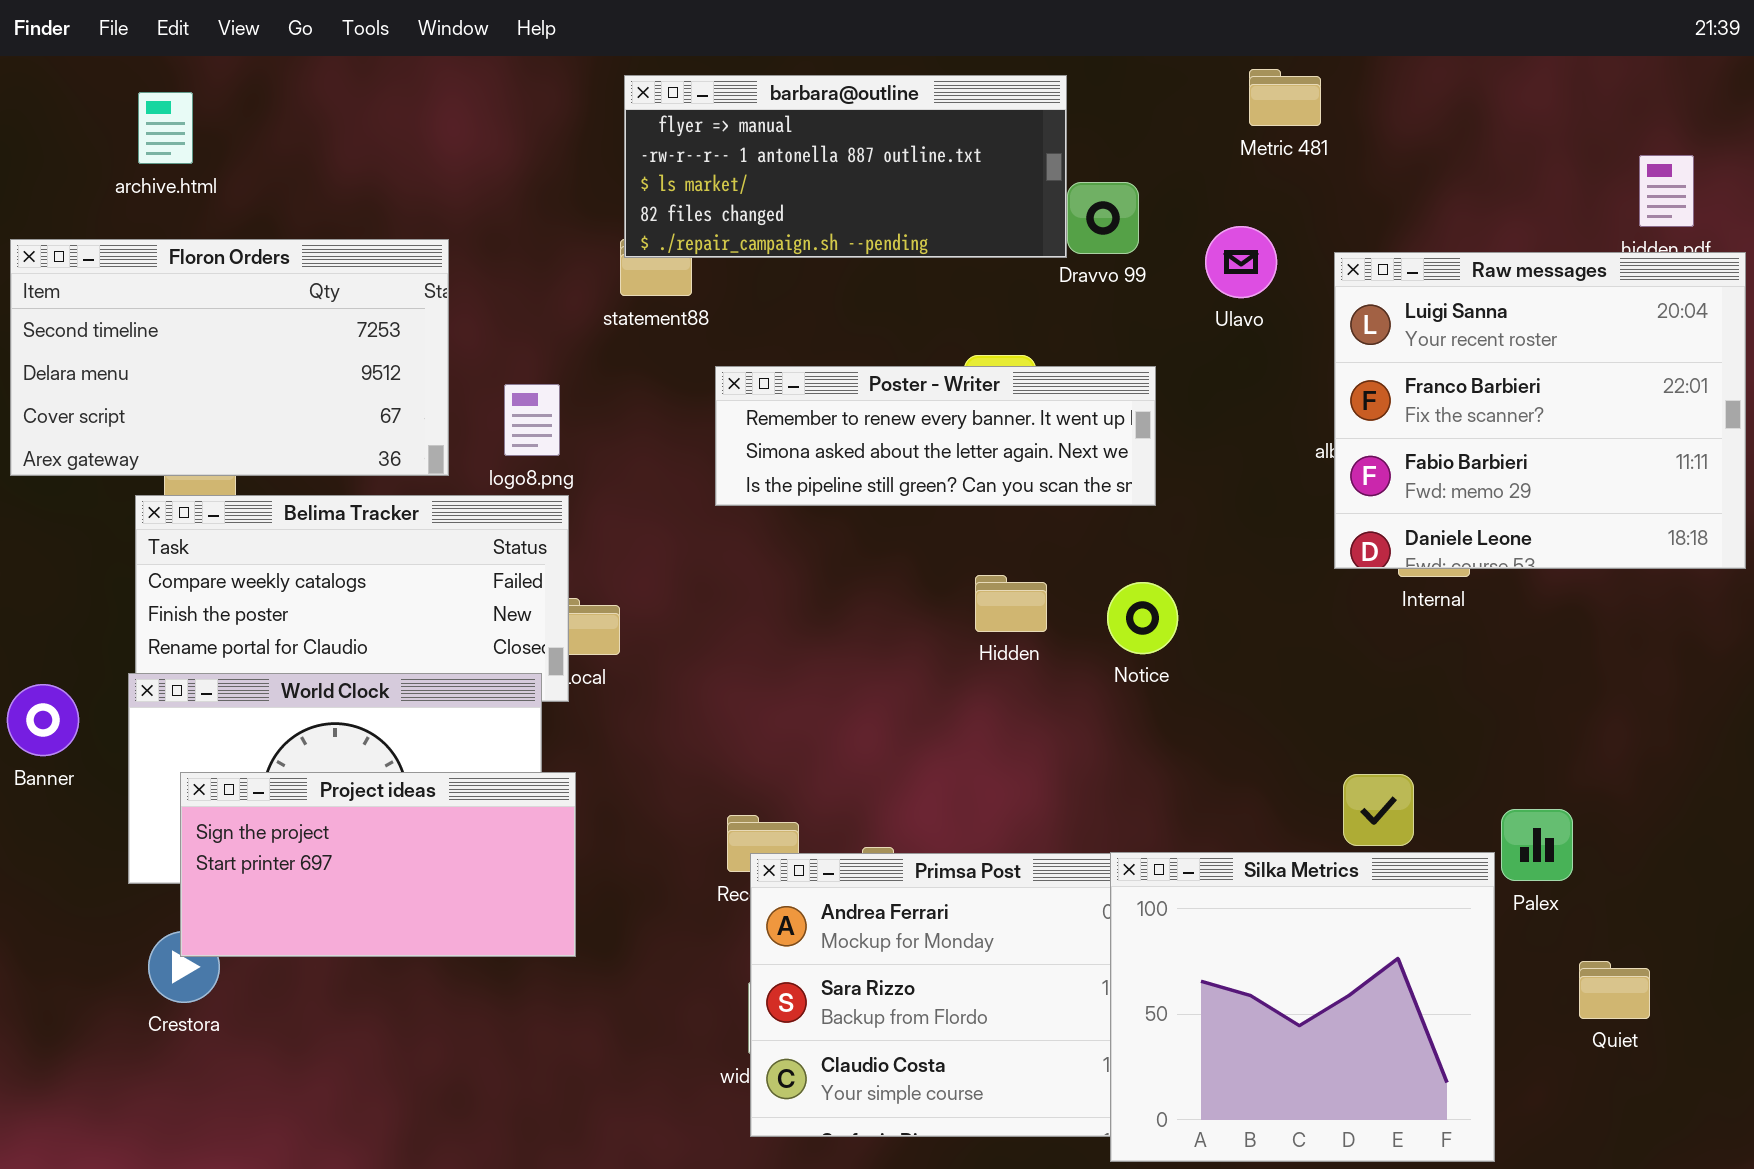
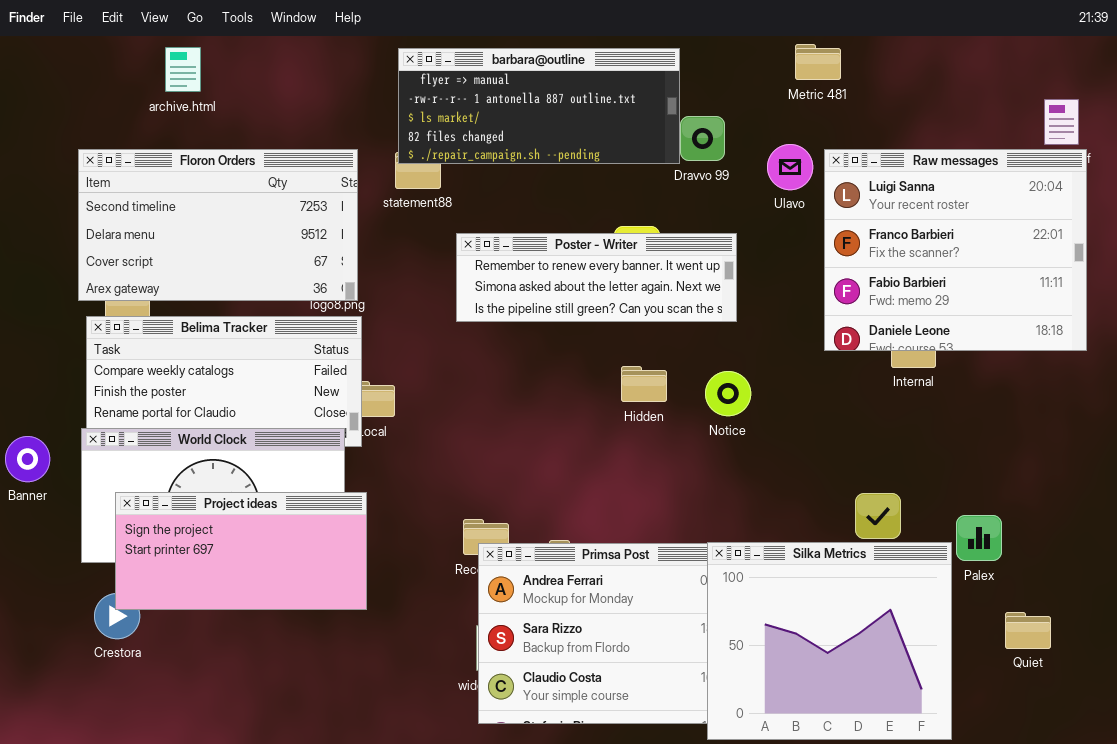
archive.html: [138,92,193,164] -> [165,47,201,92], moved
Floron Orders: [10,239,449,476] -> [78,149,358,301], moved
Raw messages: [1334,252,1746,569] -> [824,149,1087,351], moved

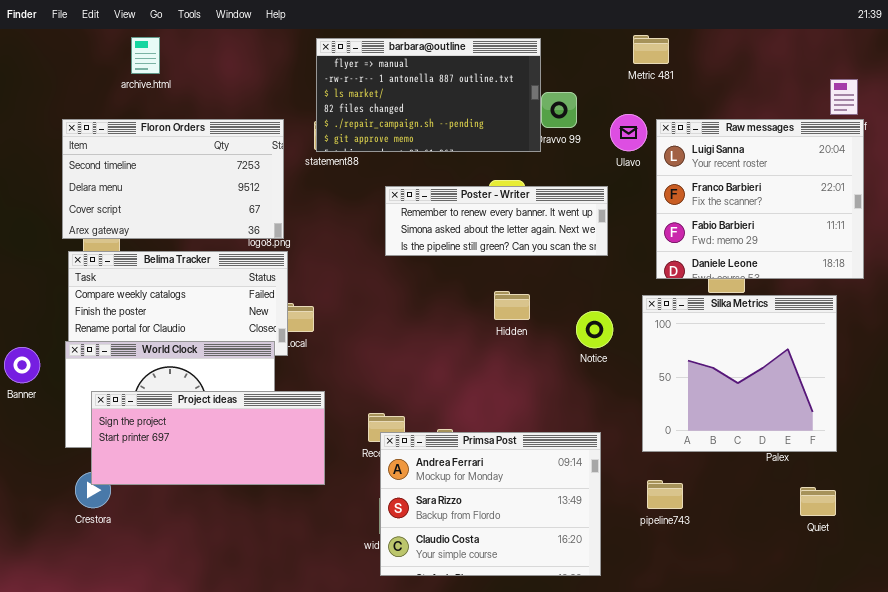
barbara@outline: [398,48,680,164] -> [316,38,541,152], resized
Poster - Writer: [456,233,737,322] -> [385,186,608,256], moved
Notice: [705,371,751,416] -> [576,311,613,348], moved
Project ideas: [115,492,367,610] -> [91,391,325,485], resized
Silka Metrics: [707,542,952,740] -> [642,295,837,452], moved

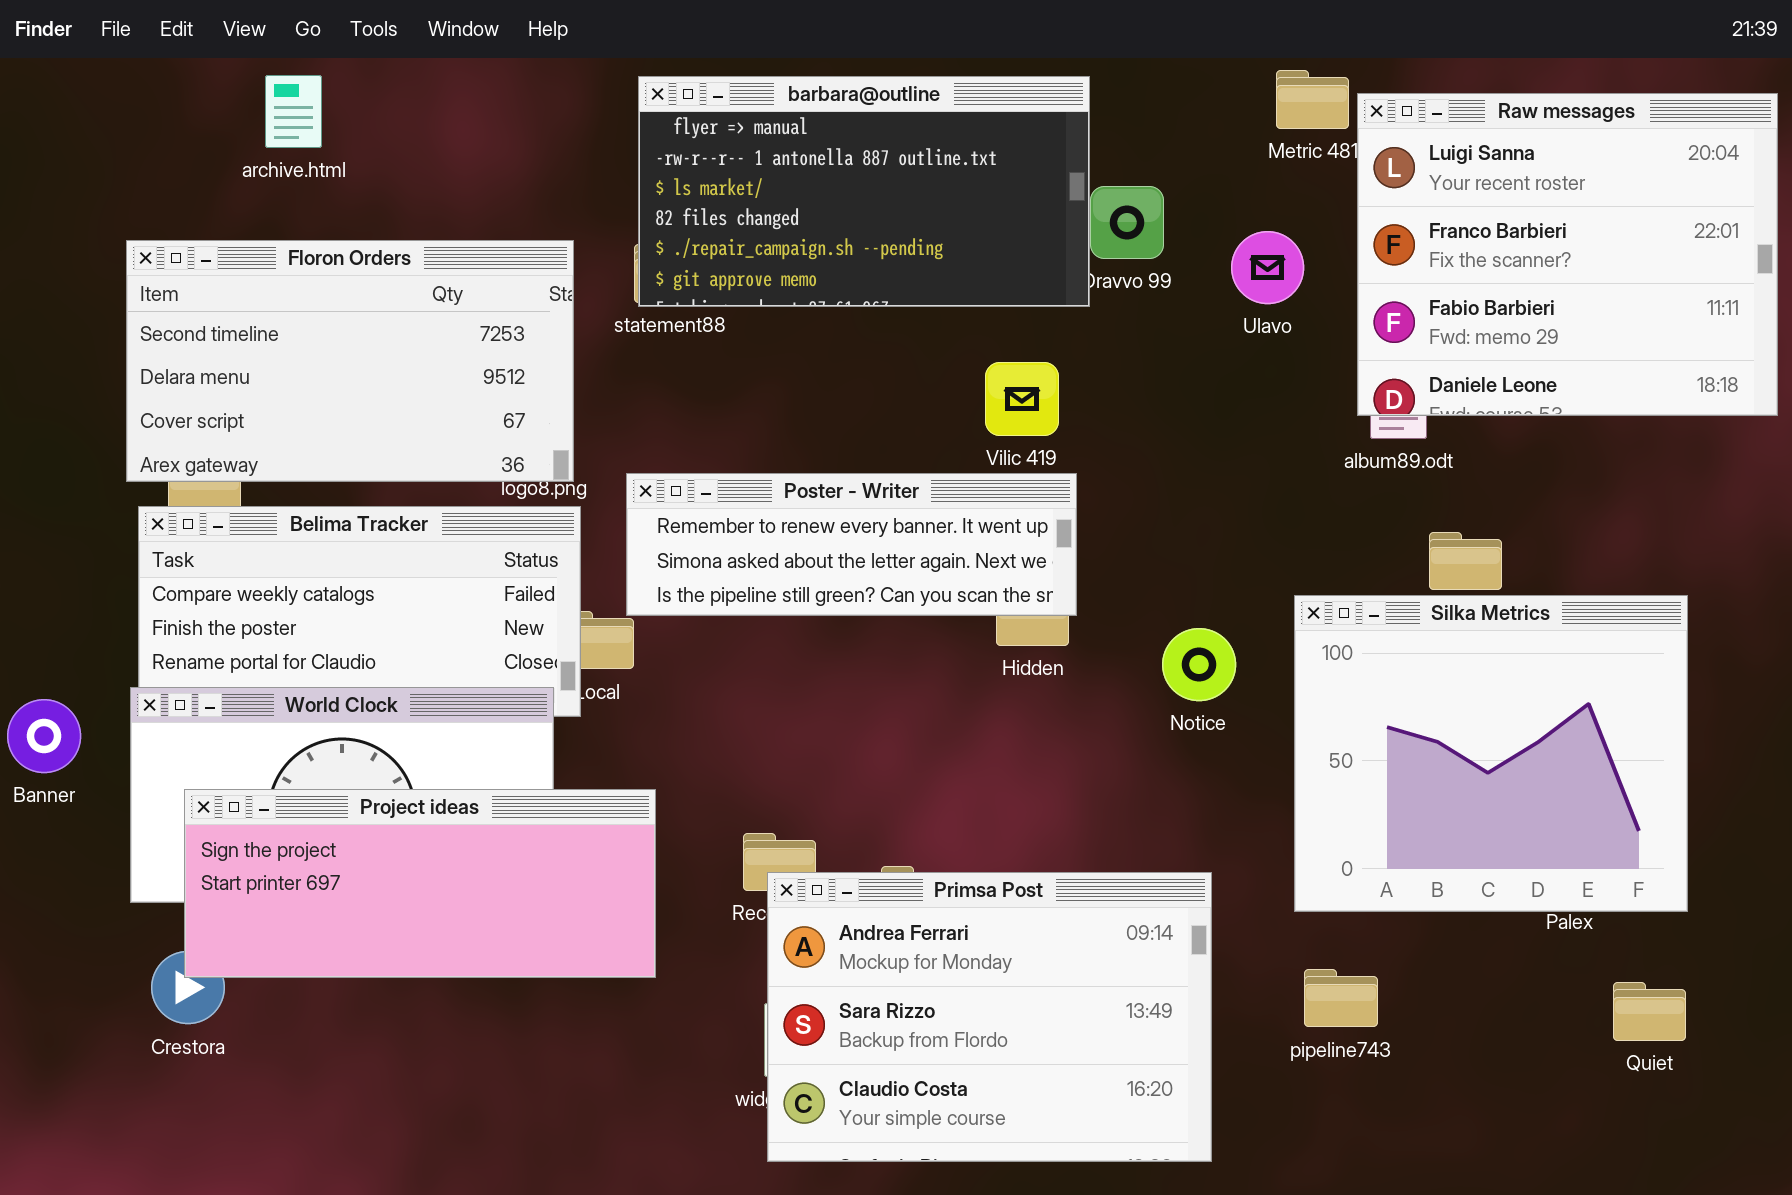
Raw messages: [656,119,864,279] -> [1357,93,1778,416], moved
Poster - Writer: [385,186,608,256] -> [626,473,1077,616], moved

